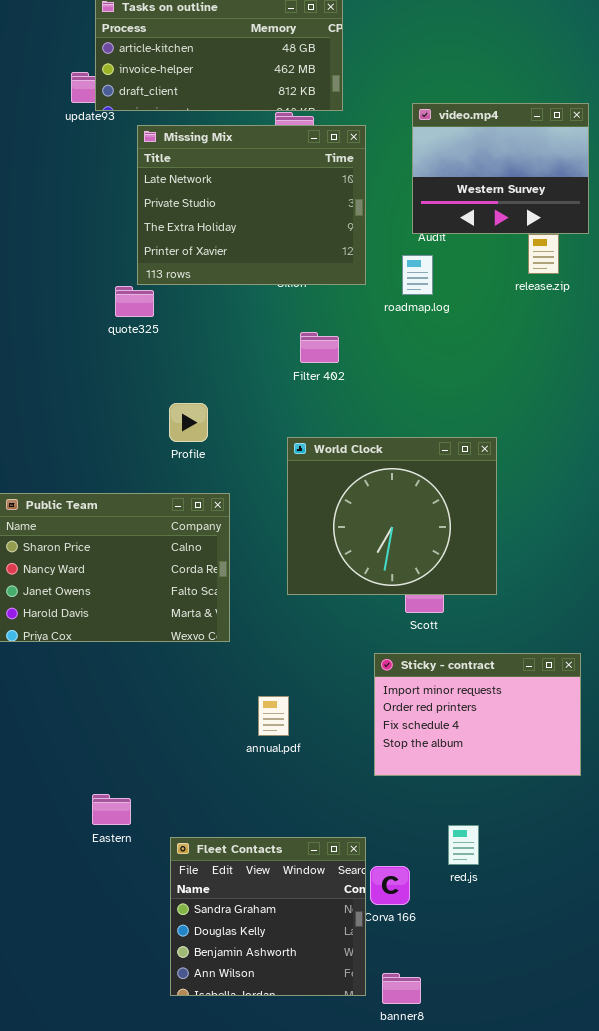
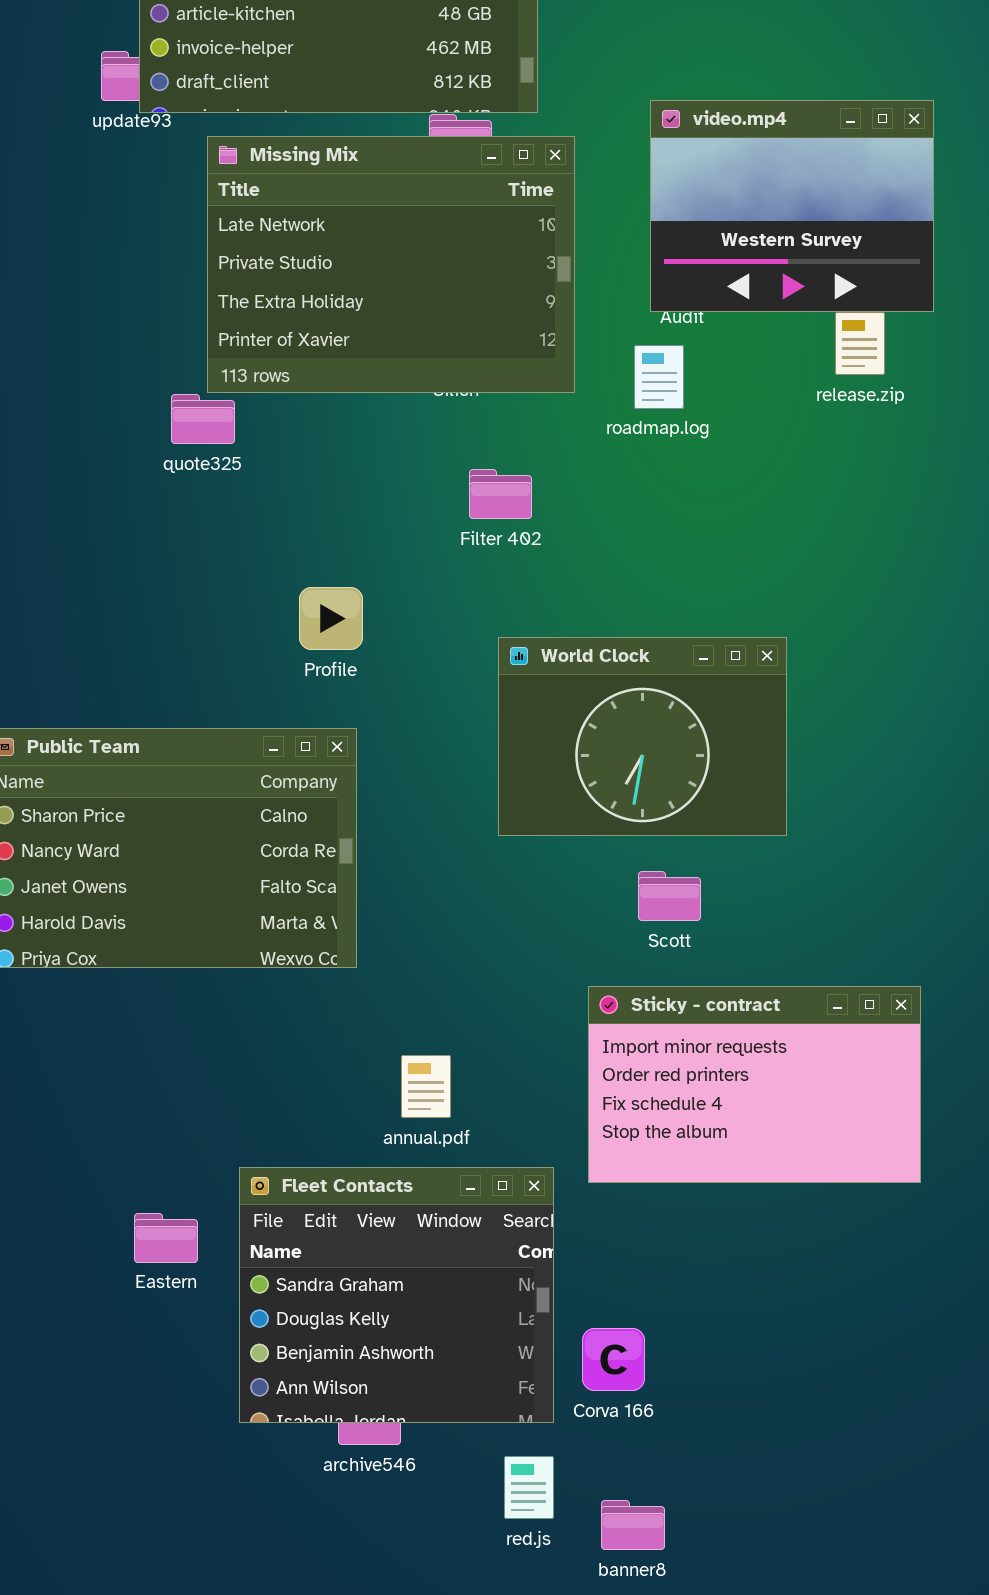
Profile: [169,403,208,442] -> [299,587,363,650], moved
World Clock: [287,437,497,595] -> [498,637,787,836], resized
red.js: [448,825,479,865] -> [504,1456,554,1519], moved
Fleet Contacts: [170,837,366,996] -> [239,1167,554,1423], moved

